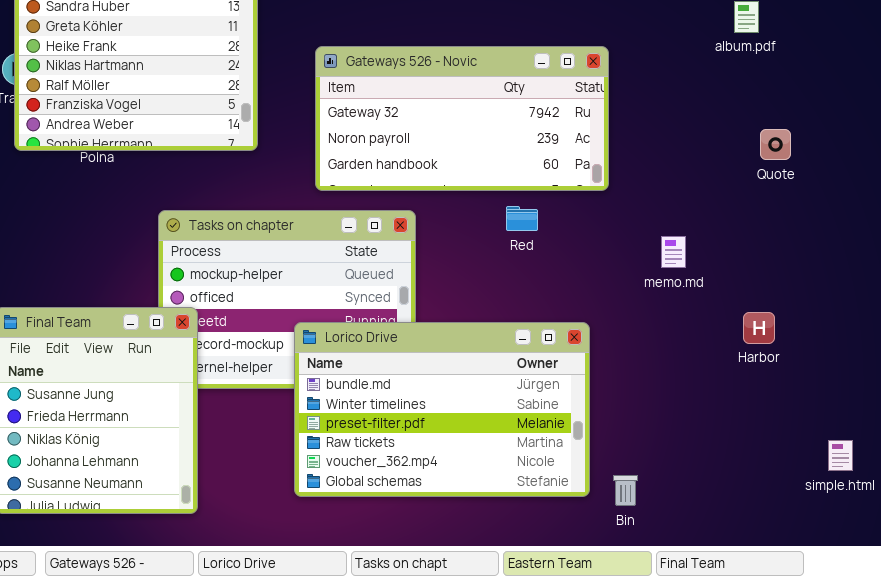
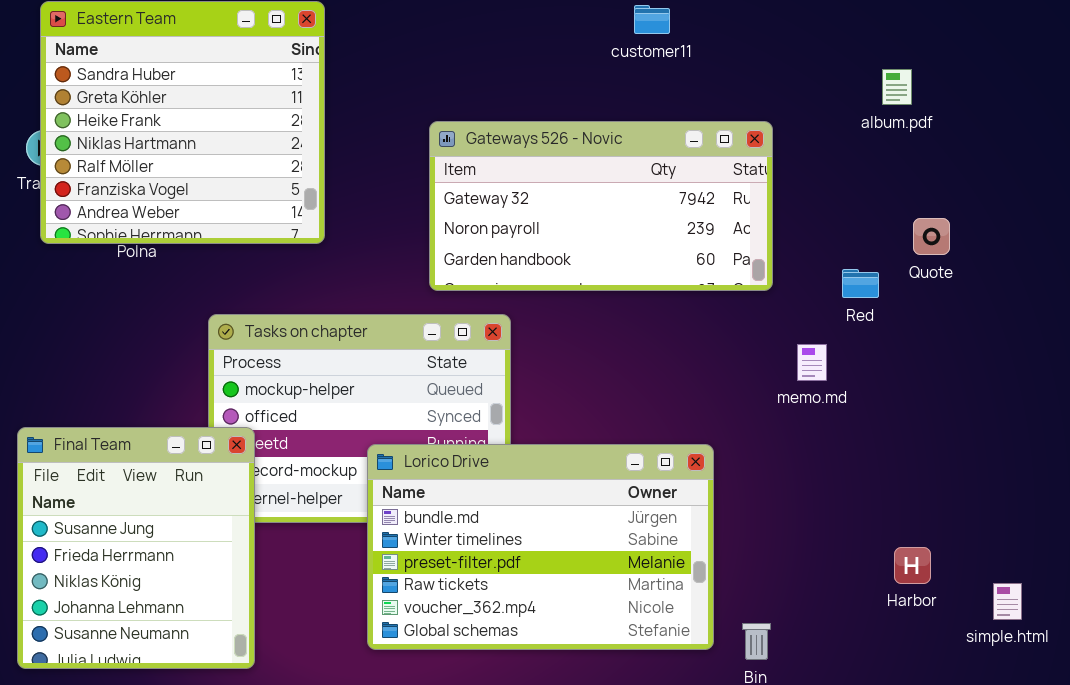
Gateways 526 - Novic: [315,46,609,191] -> [429,121,773,291], moved
Red: [506,206,538,231] -> [842,269,879,298], moved
Harbor: [743,312,775,344] -> [894,547,931,584], moved

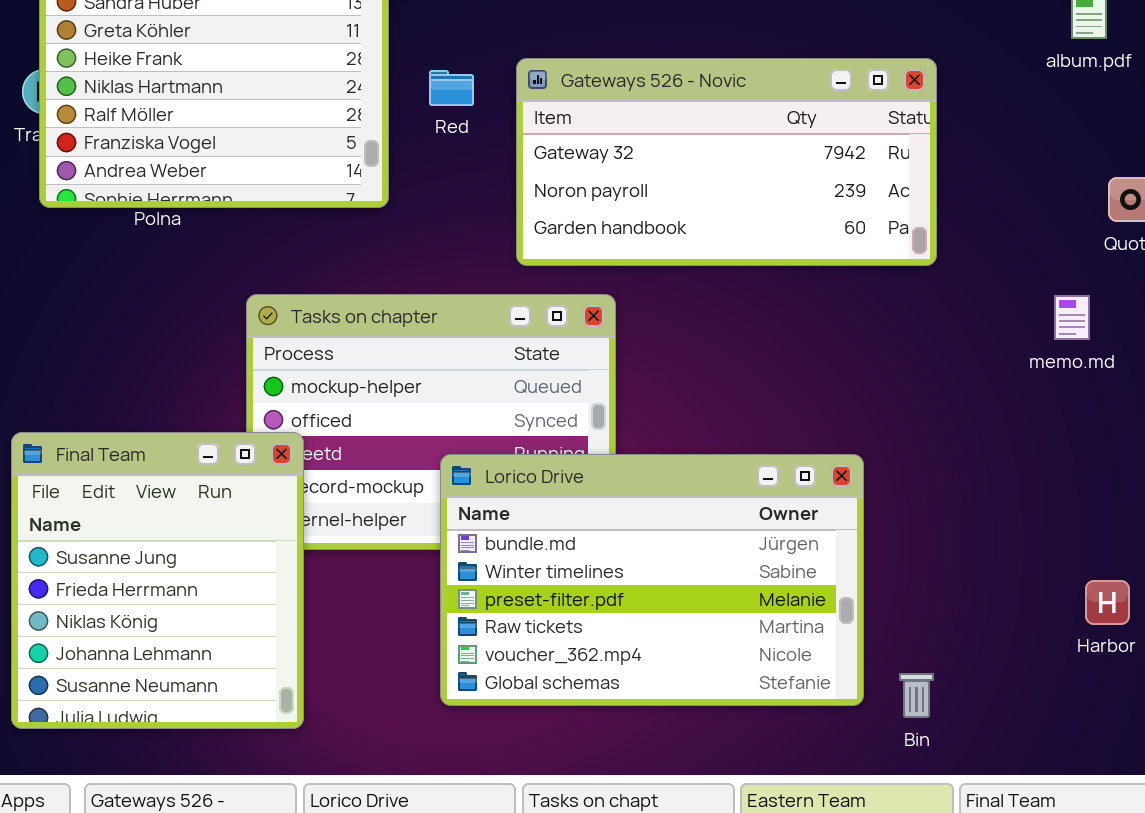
Red: [842,269,879,298] -> [429,70,474,106], moved
memo.md: [797,344,827,381] -> [1054,295,1090,340], moved

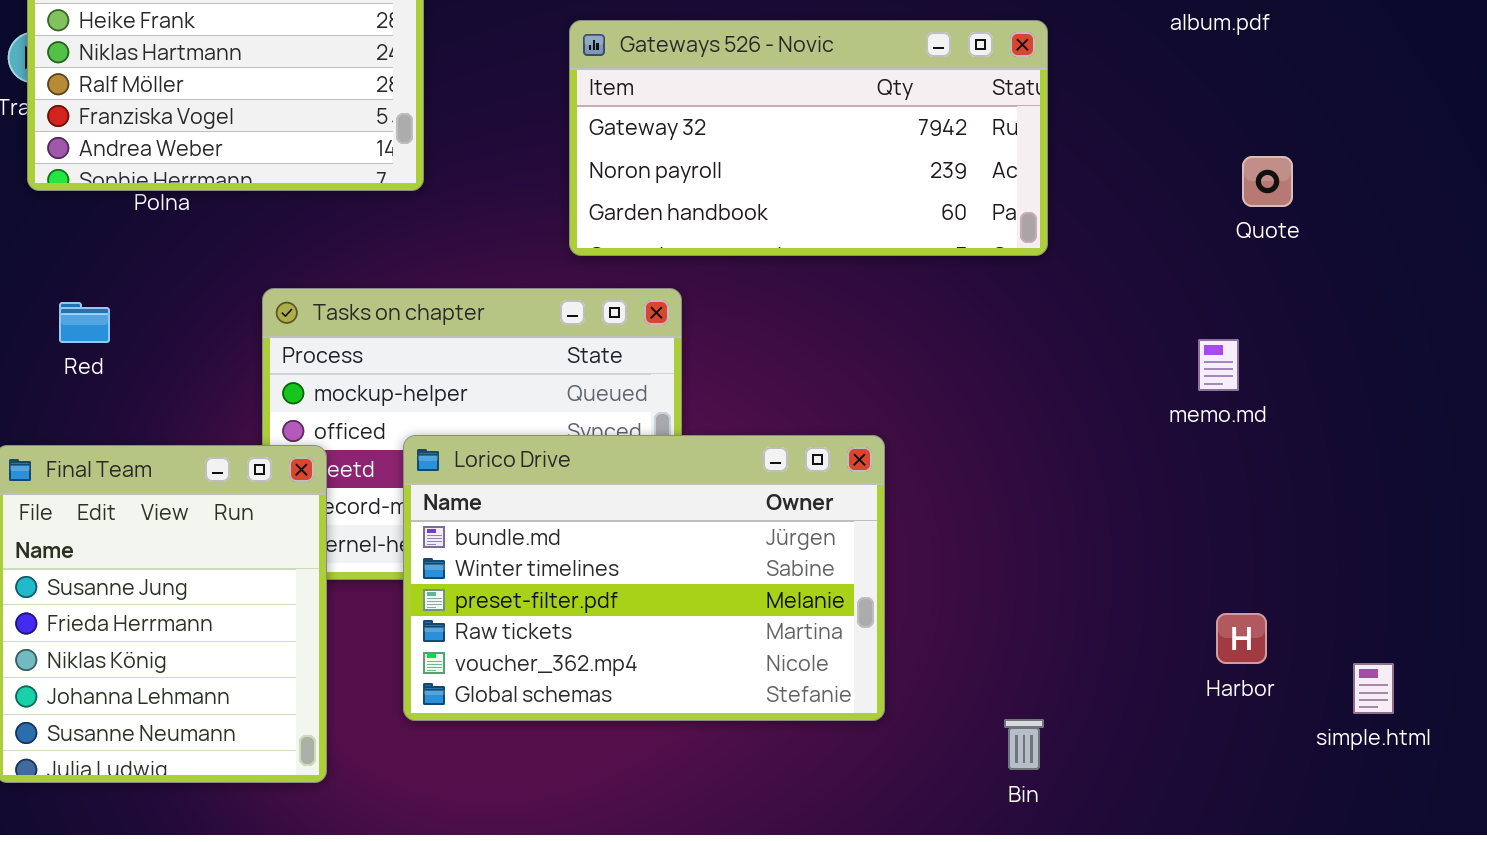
Red: [429,70,474,106] -> [59,302,110,343], moved
memo.md: [1054,295,1090,340] -> [1198,339,1239,391], moved
Lorico Drive: [440,454,864,706] -> [403,435,885,721], moved

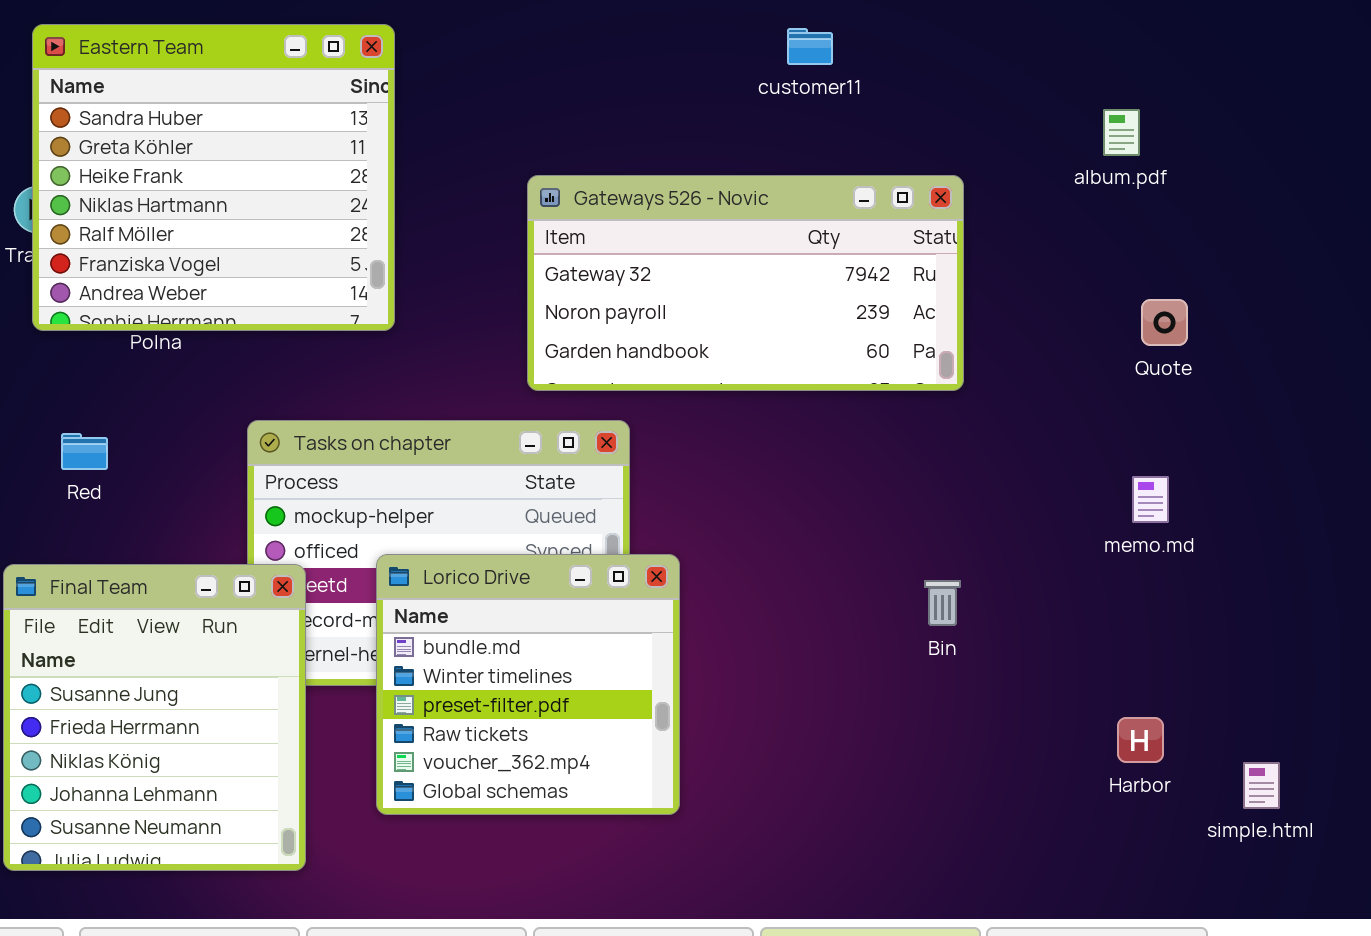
memo.md: [1198,339,1239,391] -> [1132,476,1169,523], moved
Lorico Drive: [403,435,885,721] -> [376,554,680,815], resized
Bin: [1004,719,1044,770] -> [924,580,961,626], moved

